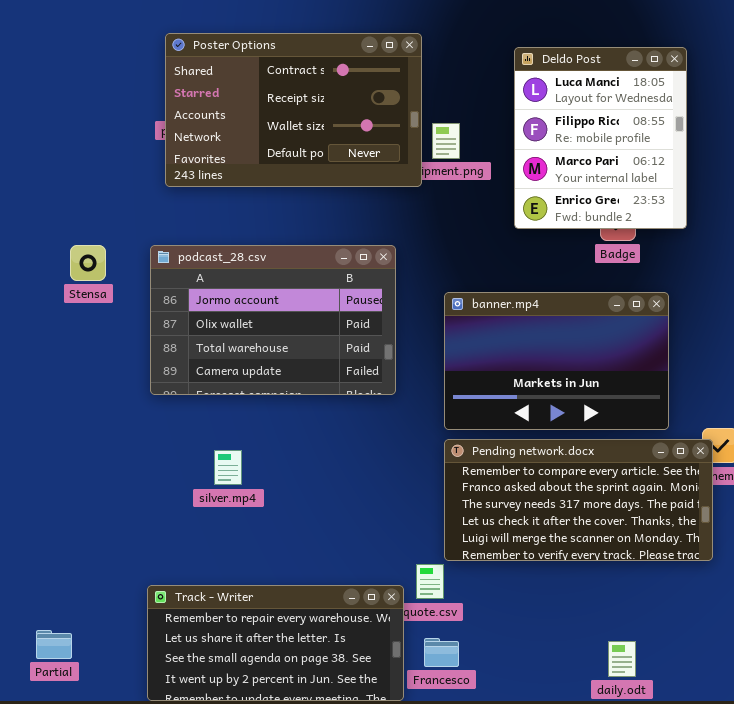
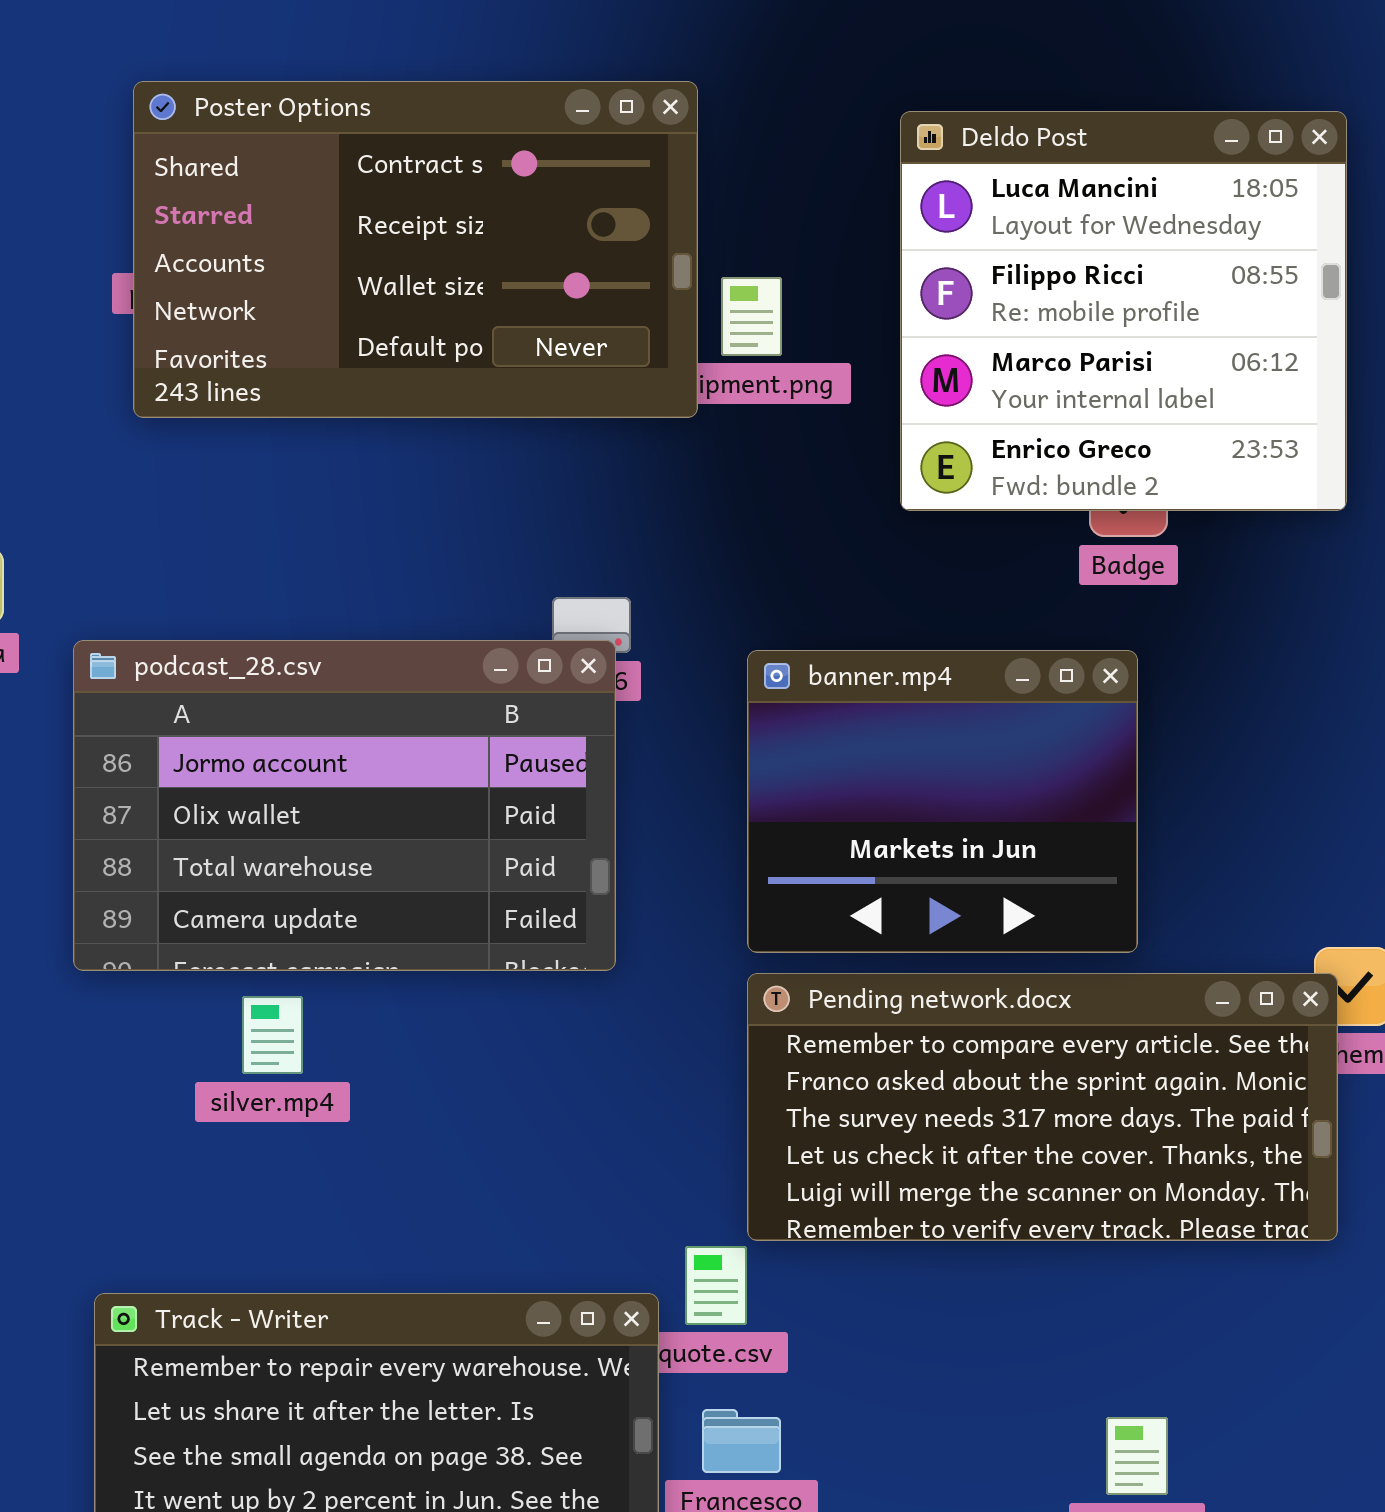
Deldo Post: [514,47,687,229] -> [900,111,1347,511], resized
podcast_28.csv: [150,245,396,395] -> [73,640,616,971], moved
banner.mp4: [444,292,669,430] -> [747,650,1138,953], resized

